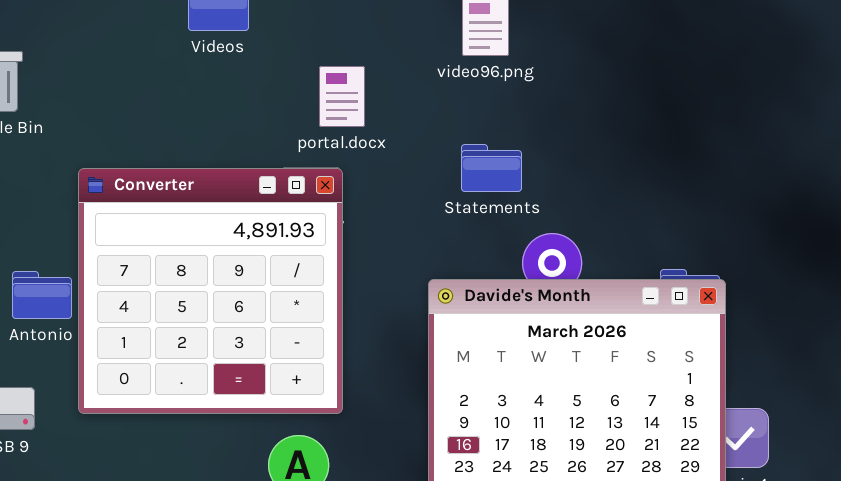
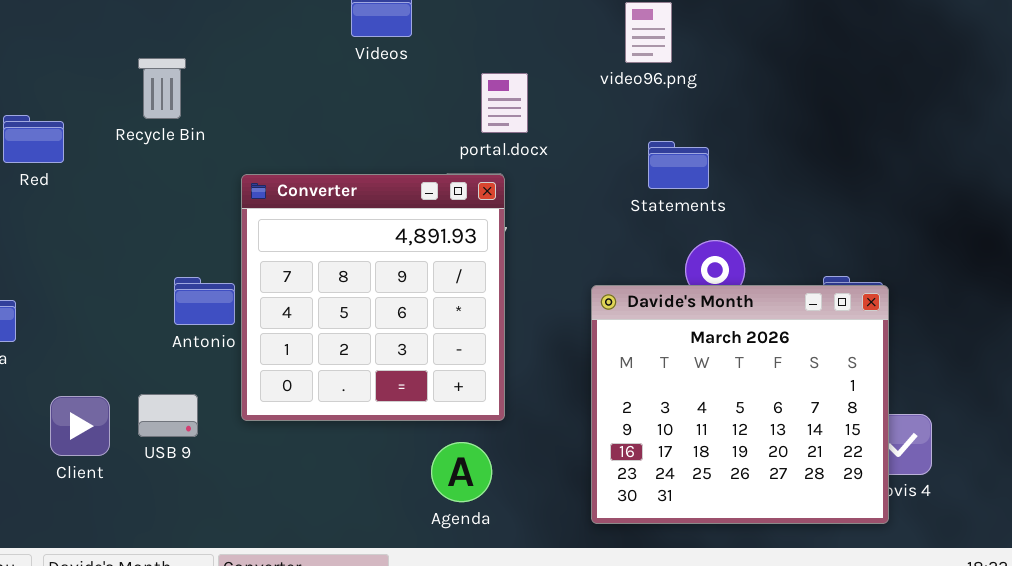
Statements: [461,144,522,192] -> [648,141,709,189], moved

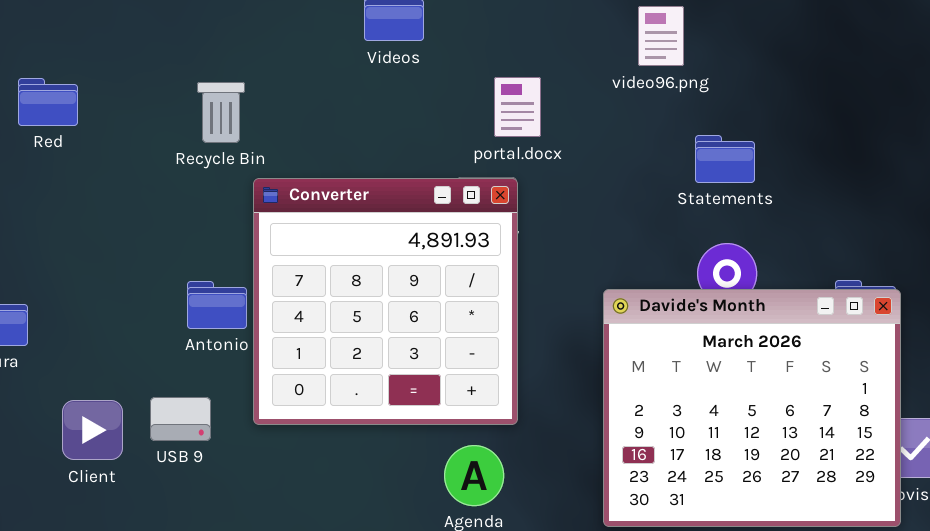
Recycle Bin: [138,58,186,119] -> [197,82,245,143], moved
Red: [3,115,64,163] -> [18,78,78,126], moved
Statements: [648,141,709,189] -> [695,135,755,183], moved

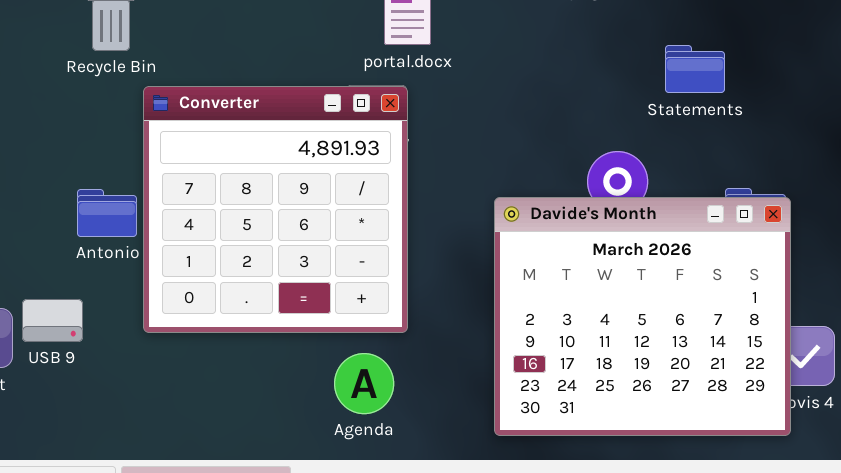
Statements: [695,135,755,183] -> [665,45,725,93], moved
USB 9: [150,397,211,441] -> [22,299,83,342], moved

